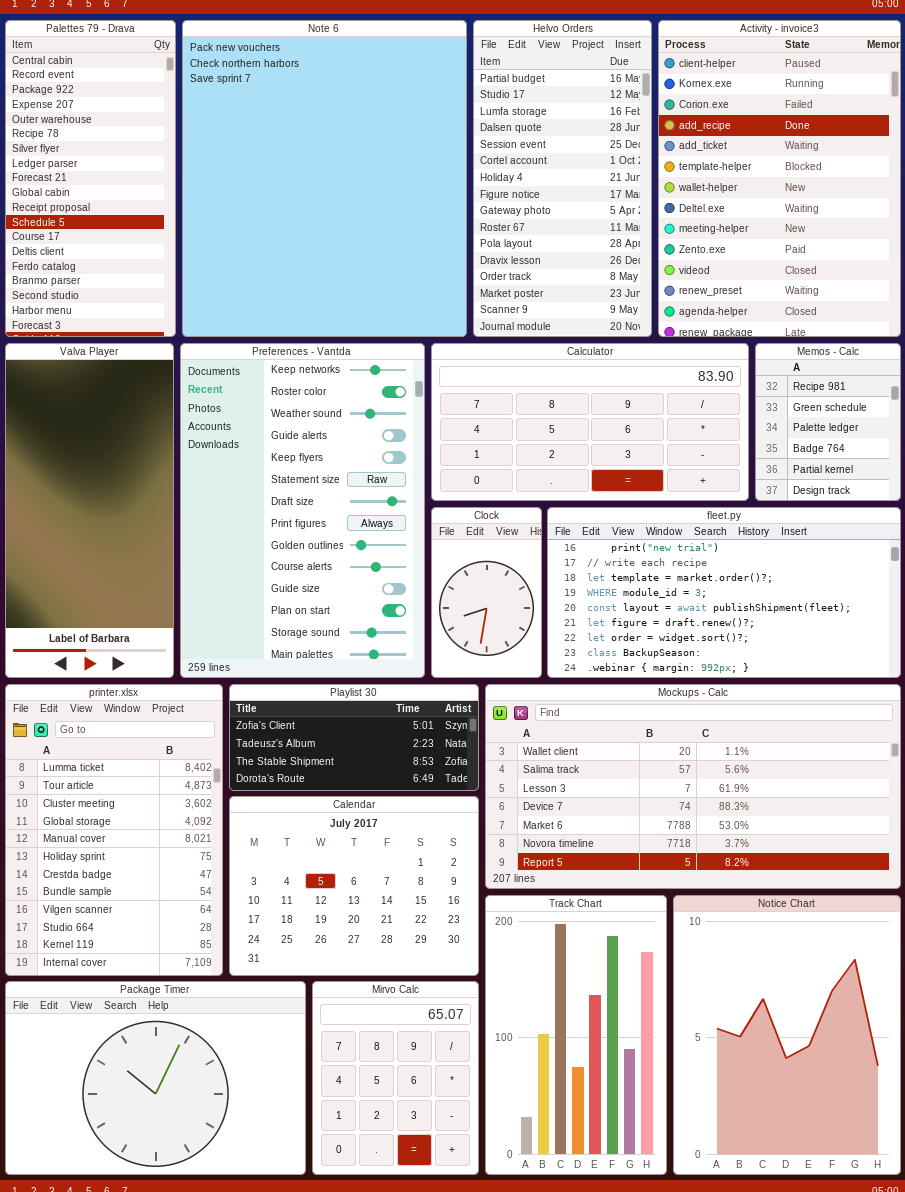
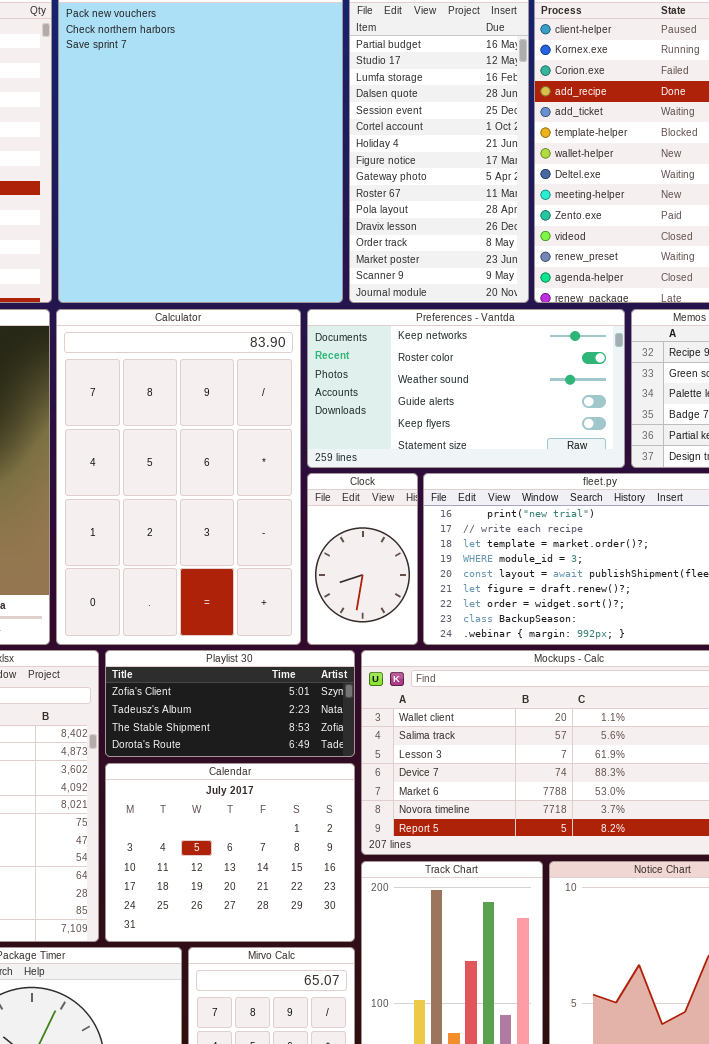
Preferences - Vantda: [180,343,425,678] -> [307,309,625,468], moved, resized
Calculator: [431,343,749,501] -> [56,309,301,645], moved, resized

